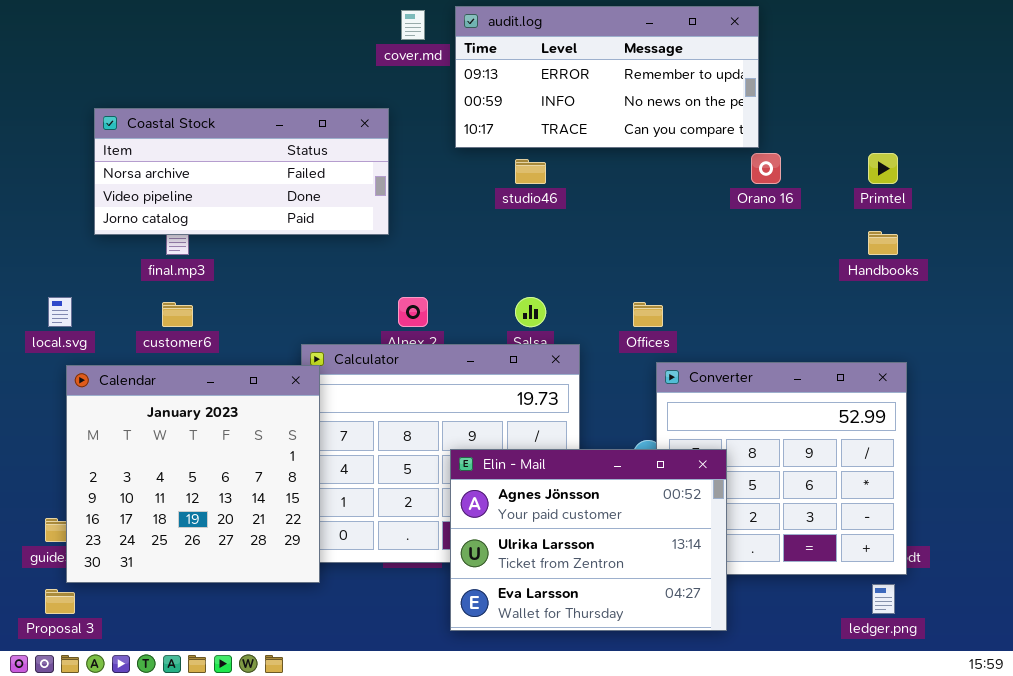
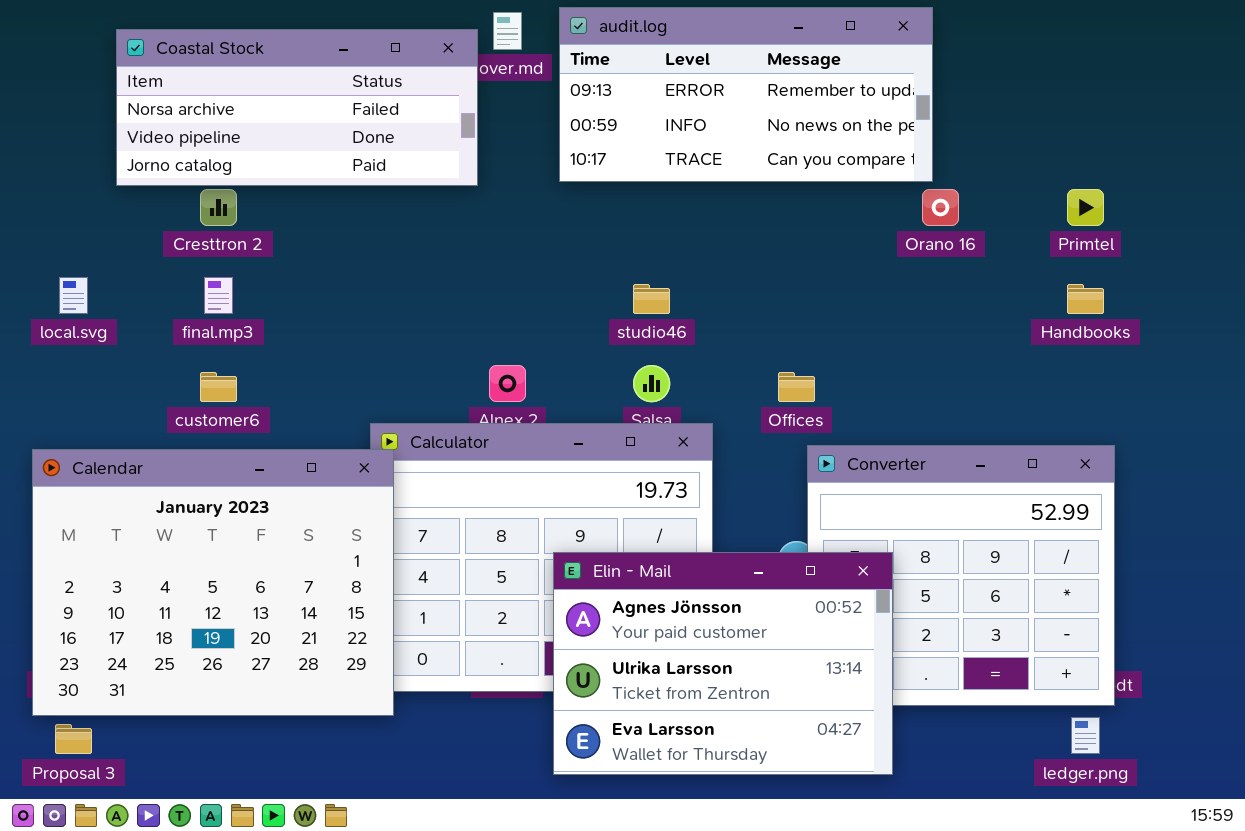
Coastal Stock: [94,108,389,235] -> [116,29,478,186], moved
studio46: [515,159,546,184] -> [633,284,670,314], moved
local.svg: [48,297,72,327] -> [59,277,88,314], moved
Calendar: [66,365,320,583] -> [32,449,394,716], resized

